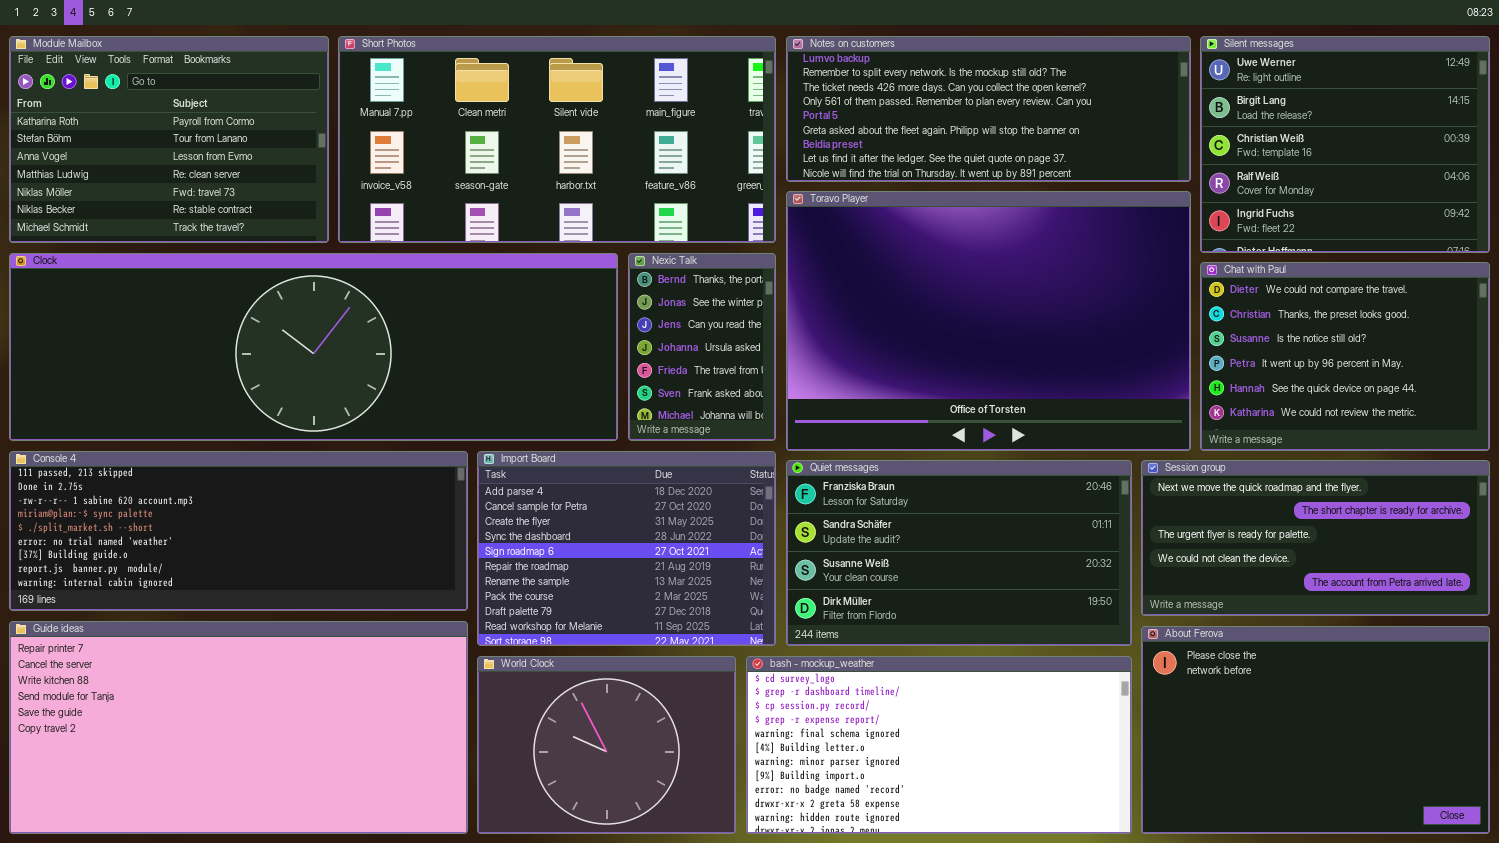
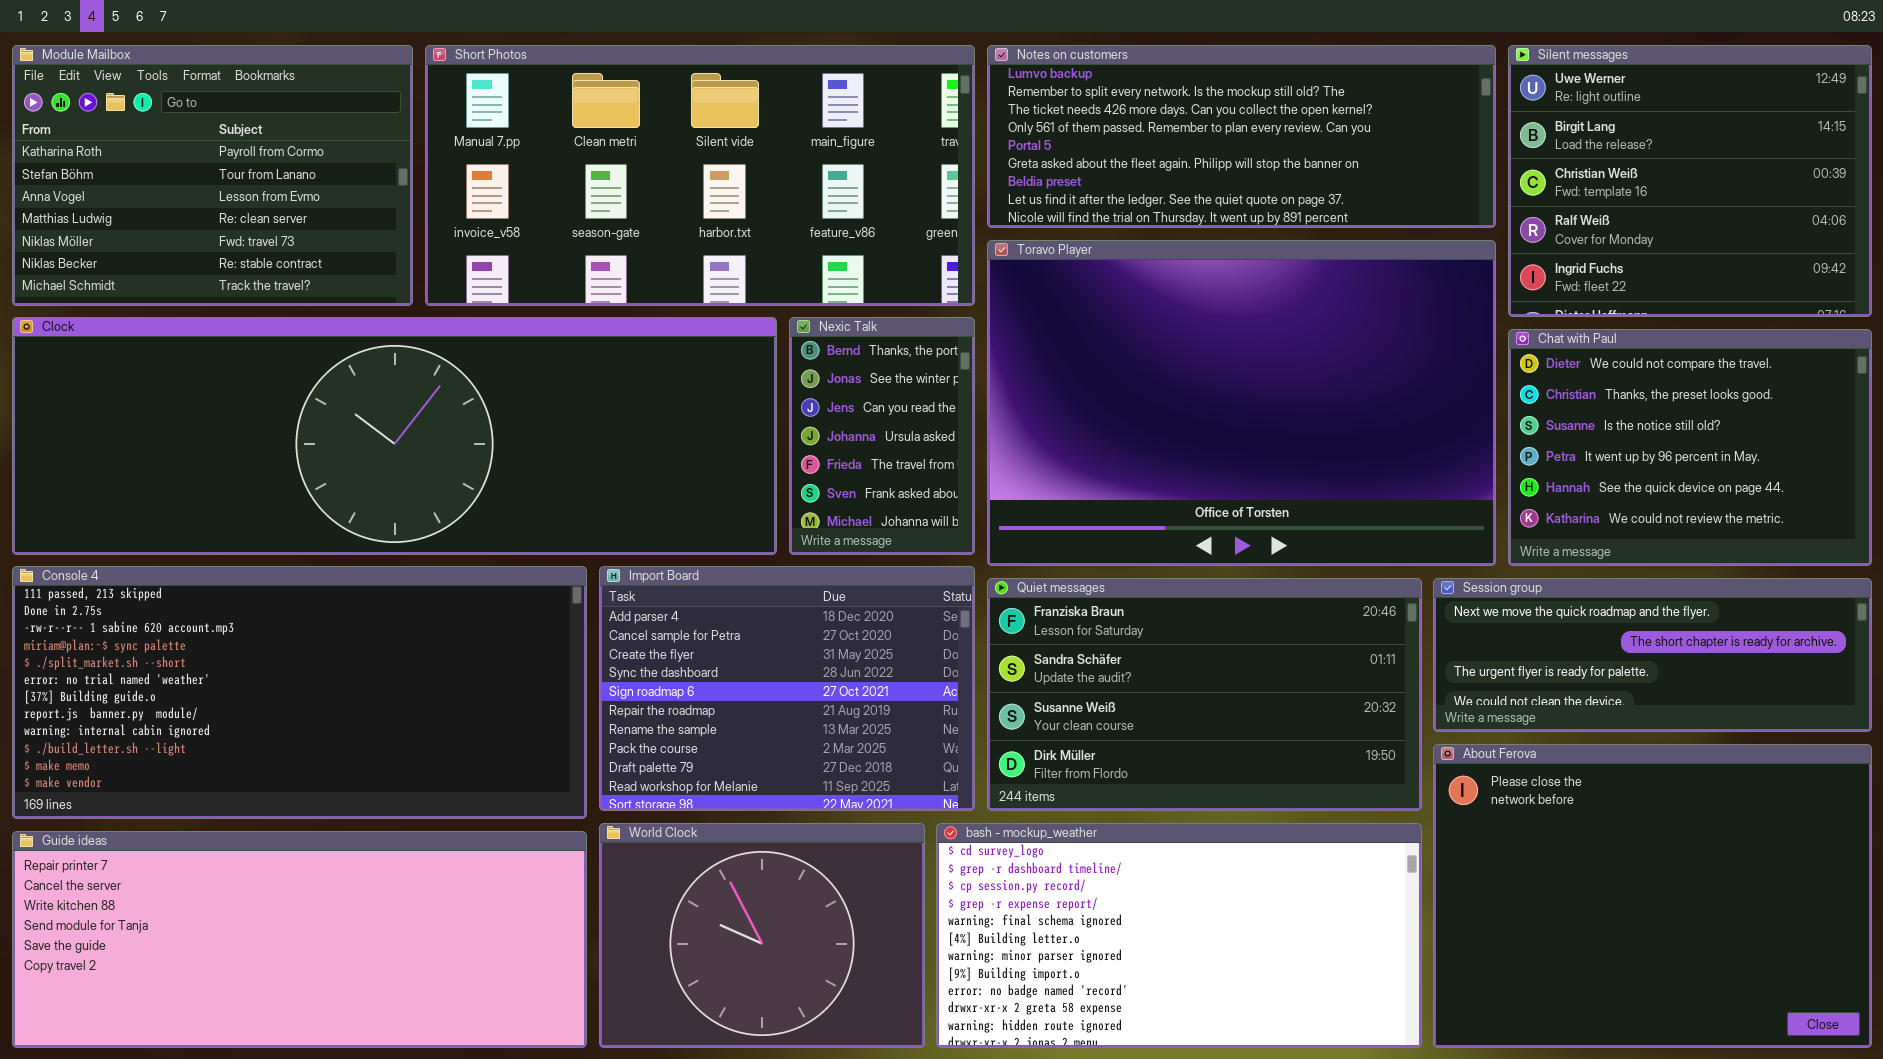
Console 4: [9,451,468,611] -> [12,566,587,819], resized
Session group: [1141,460,1490,616] -> [1433,578,1872,732], resized
Guide ideas: [9,621,468,834] -> [12,831,587,1048], resized
About Ferova: [1141,626,1490,834] -> [1433,744,1872,1048], resized

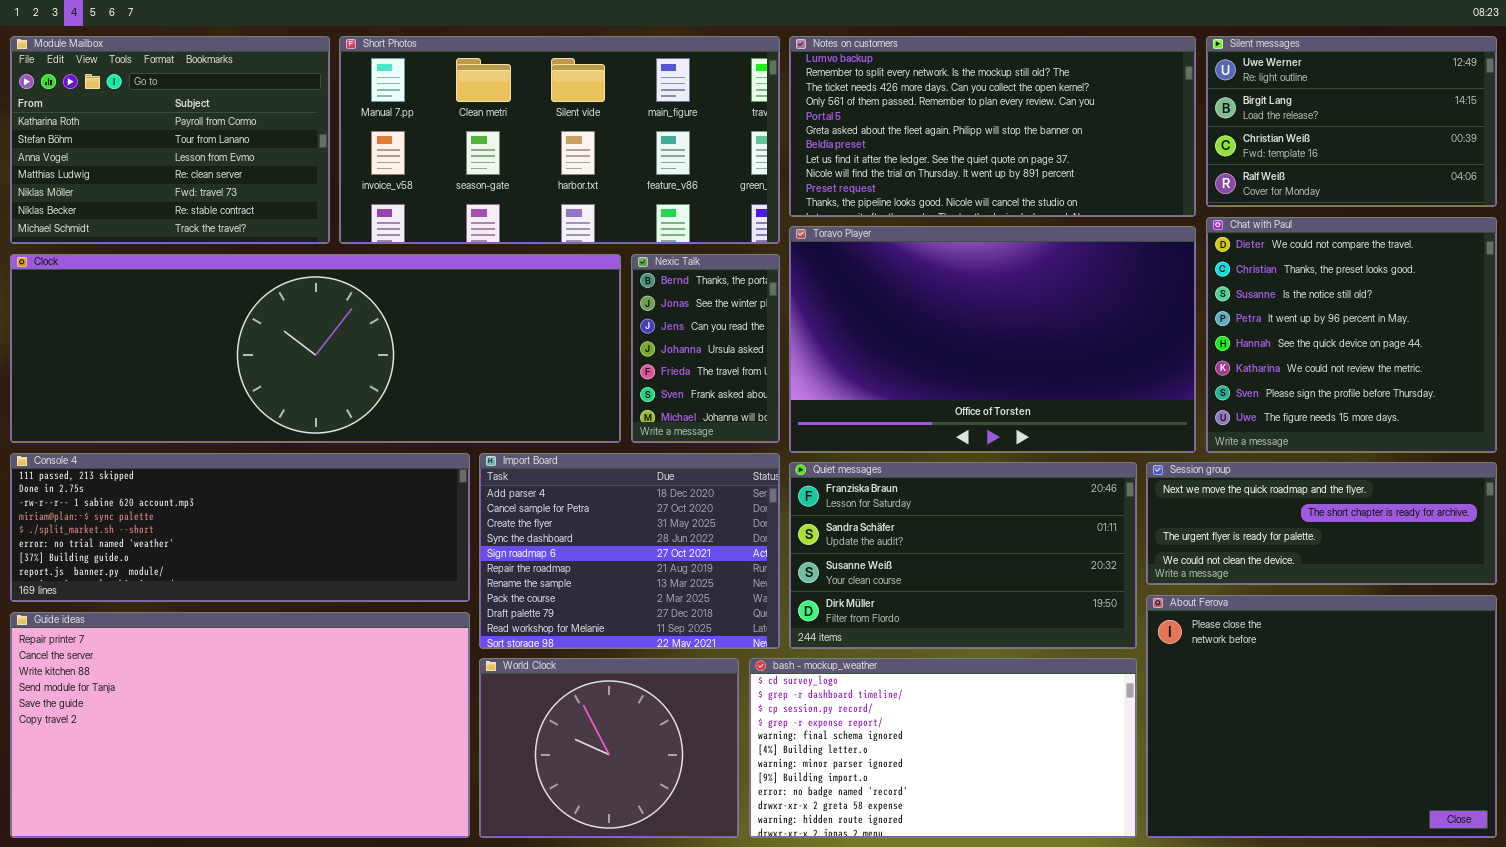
Notes on customers: [987,45,1496,228] -> [789,36,1196,217], resized
Silent messages: [1508,45,1872,317] -> [1206,36,1497,207], resized
Toravo Player: [987,240,1496,566] -> [789,226,1196,453], resized
Chat with Paul: [1508,329,1872,566] -> [1206,217,1497,453], resized
Console 4: [12,566,587,819] -> [10,453,470,602], resized
Guide ideas: [12,831,587,1048] -> [10,612,470,838], resized

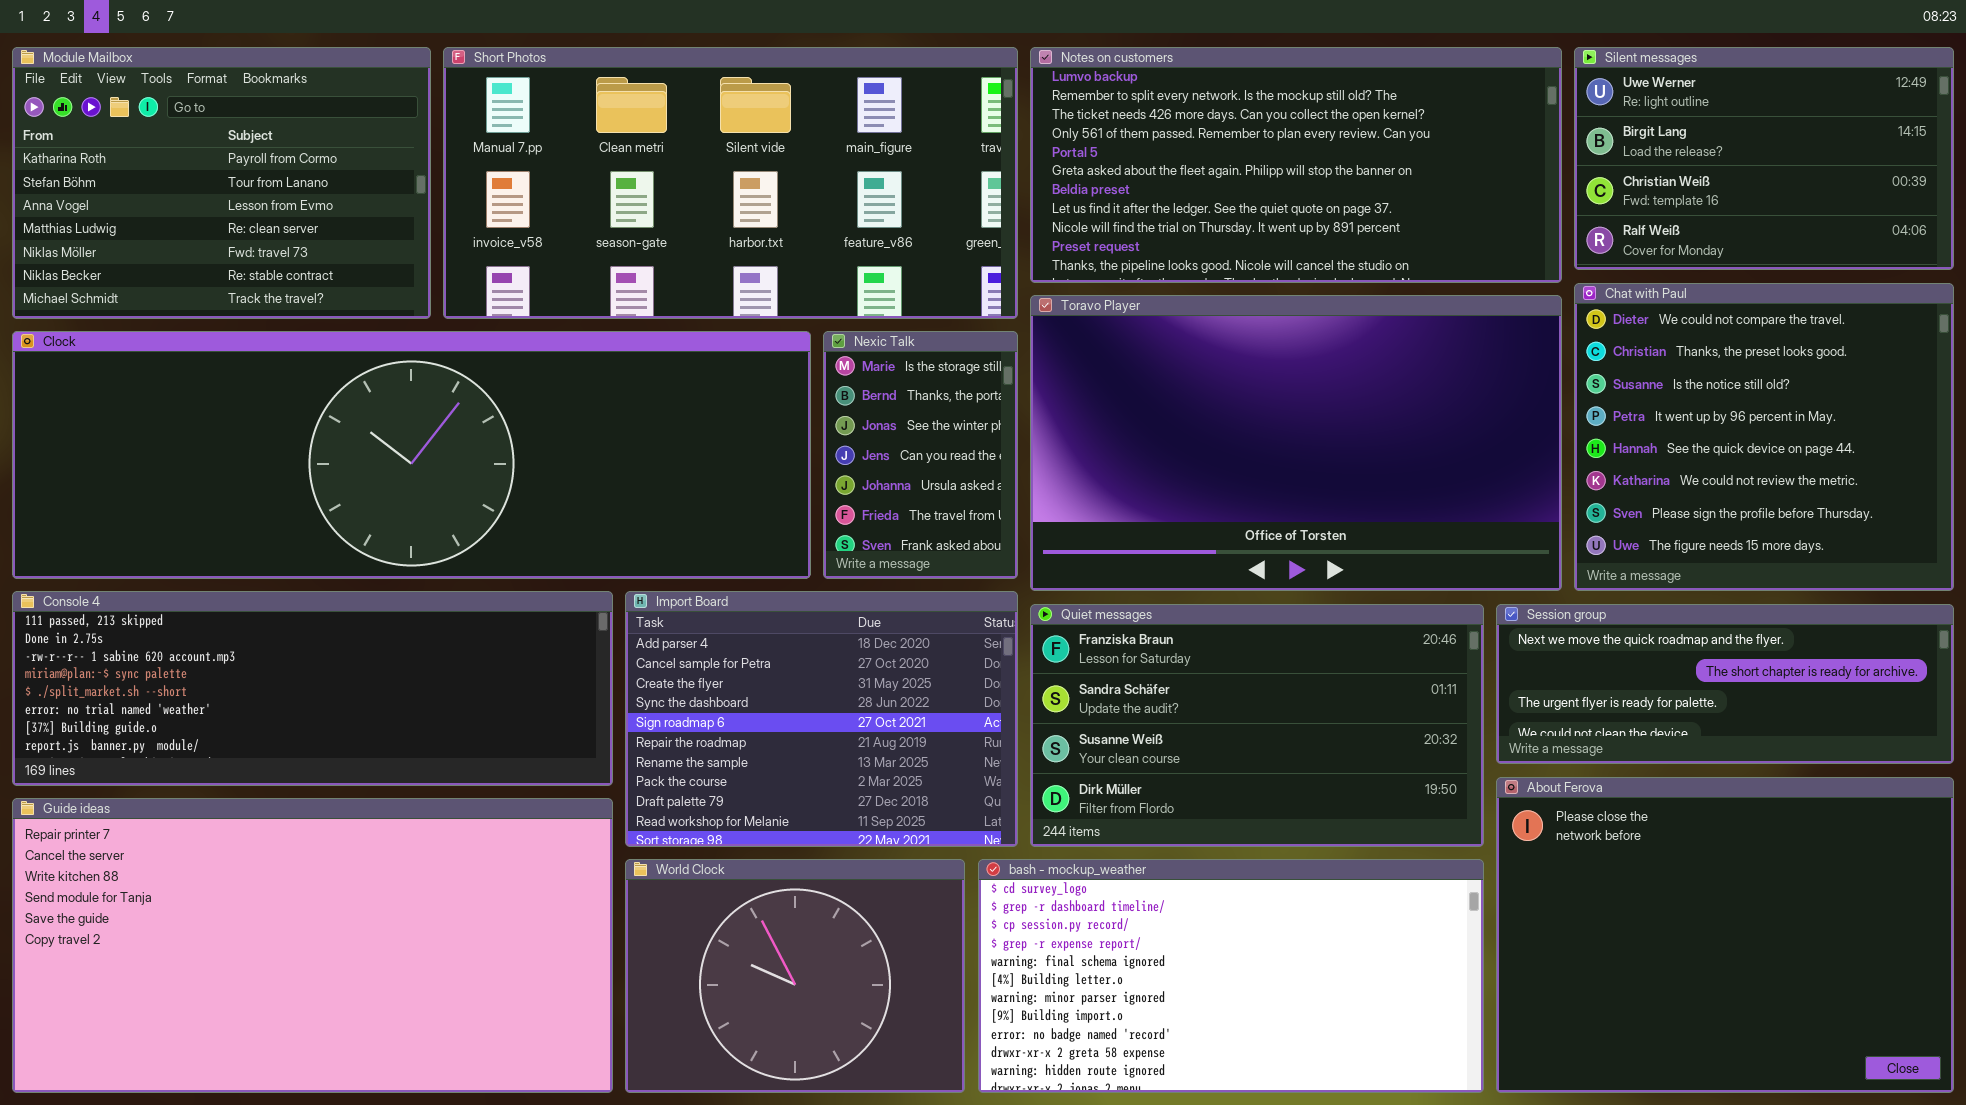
Nexic Talk: [631,254,780,443] -> [823,331,1018,579], scrolled up 1 row

